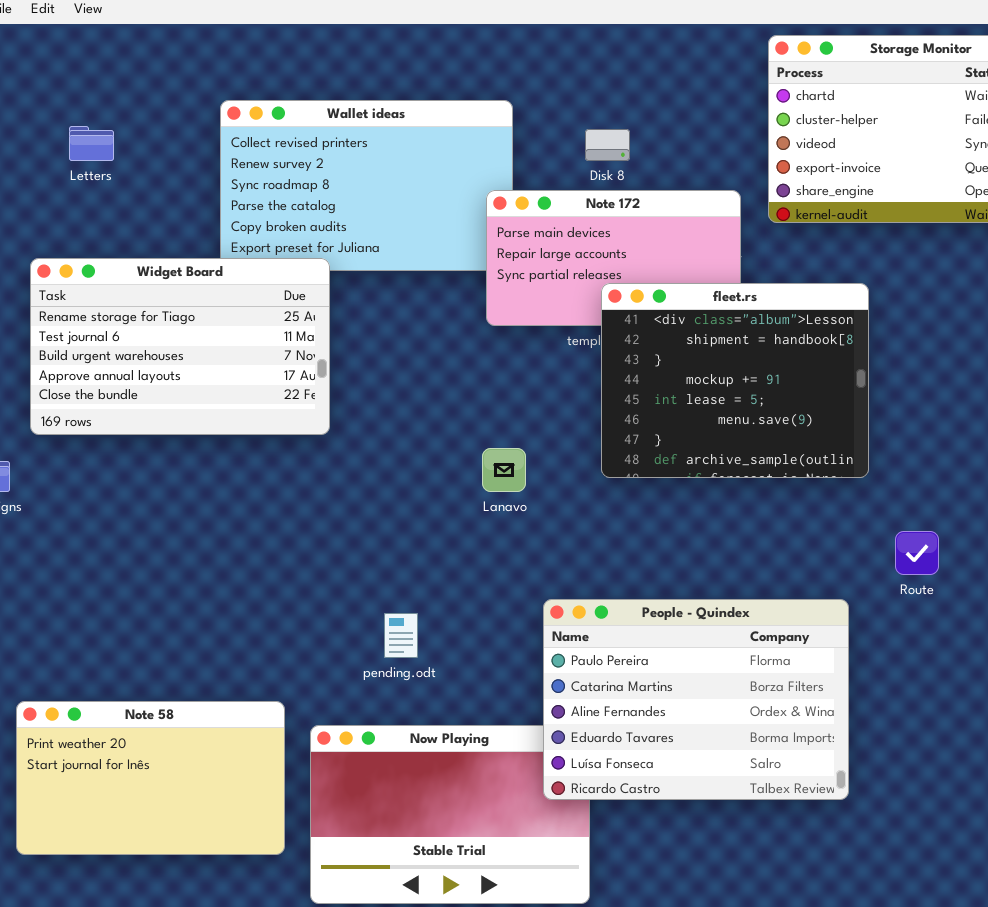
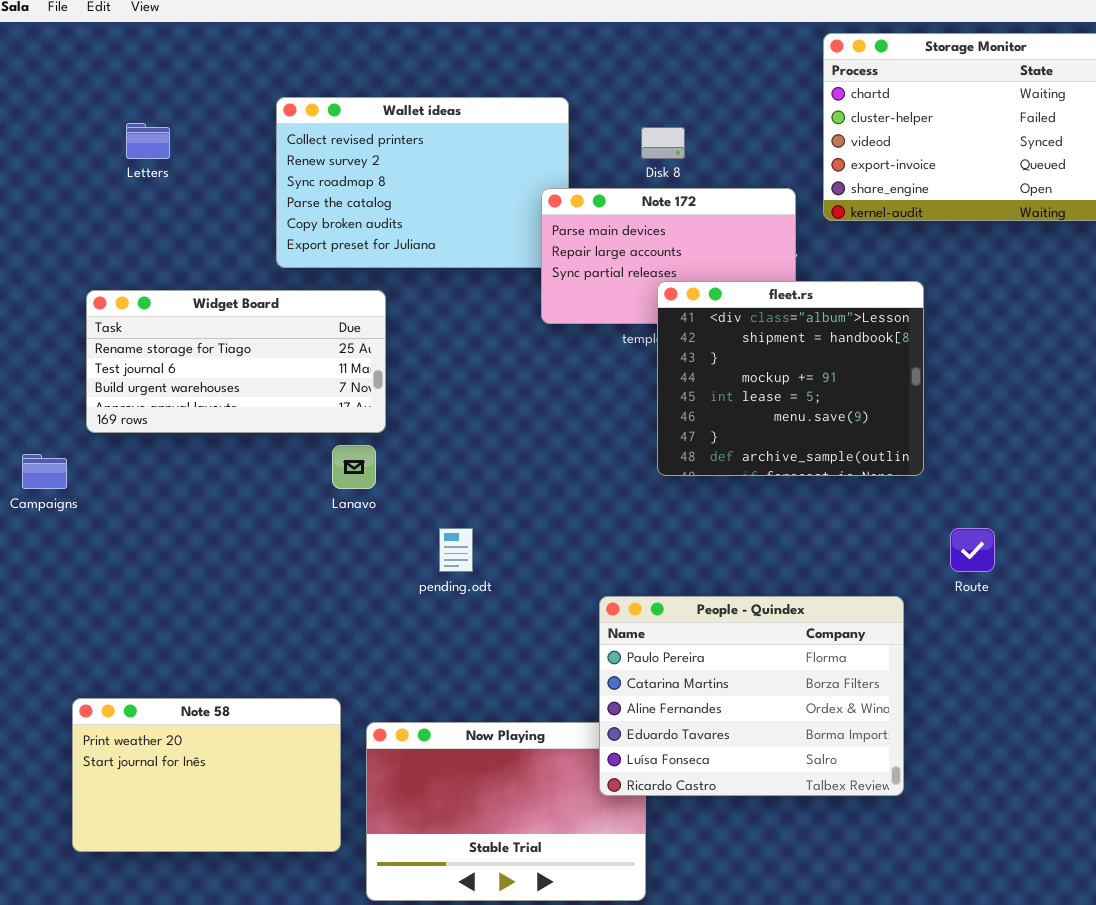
Widget Board: [30,258,330,435] -> [86,290,386,433], resized
Lanavo: [482,448,526,492] -> [332,445,376,489], moved
pending.odt: [384,613,418,658] -> [439,528,473,572], moved

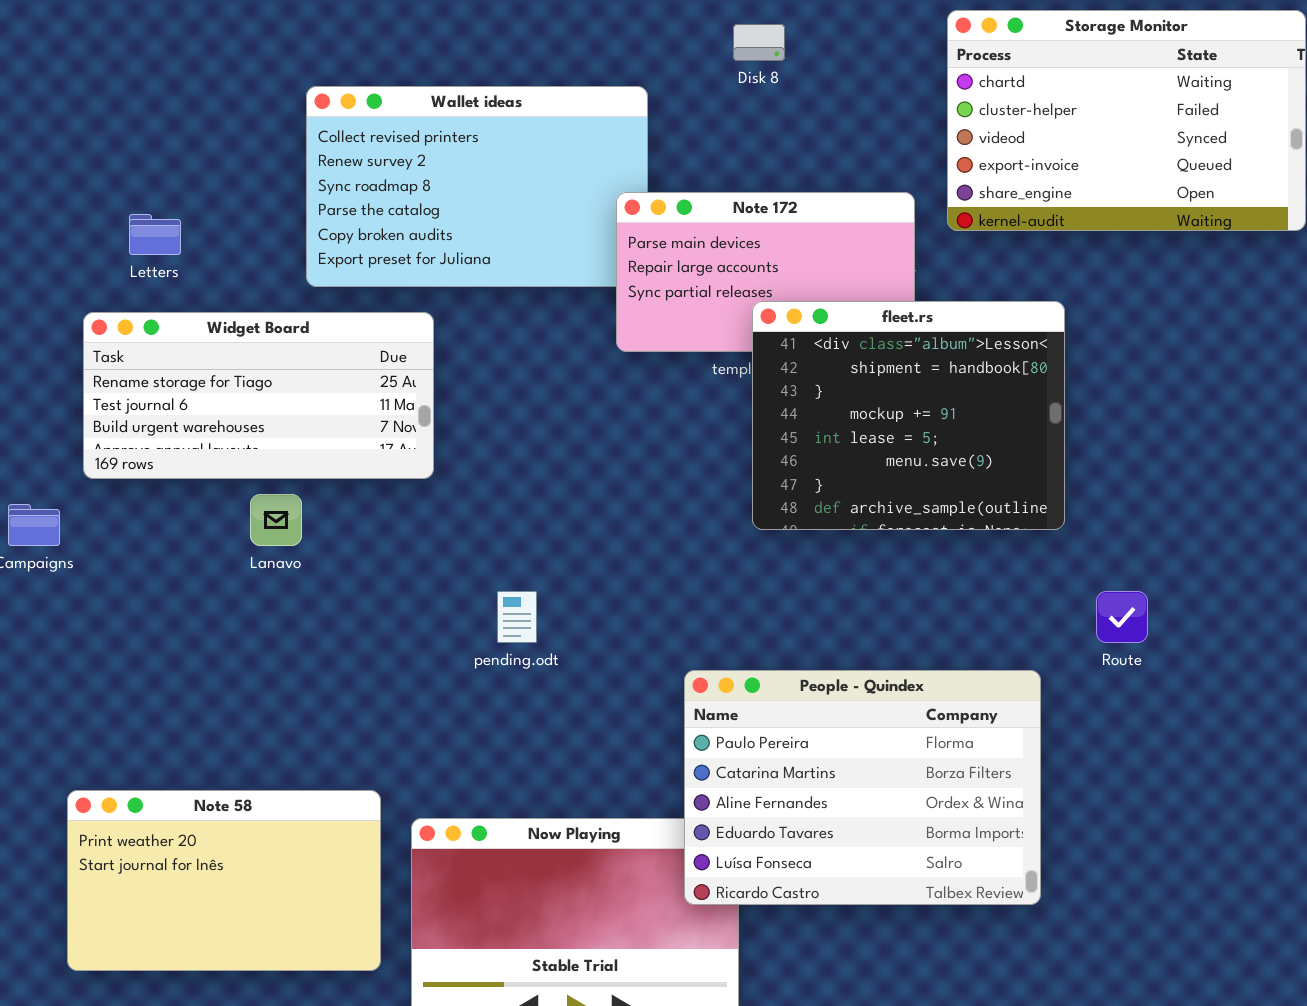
Letters: [126,123,170,159] -> [129,214,181,255], moved
Disk 8: [641,127,685,159] -> [733,24,785,61], moved
Lanavo: [332,445,376,489] -> [250,494,302,546], moved

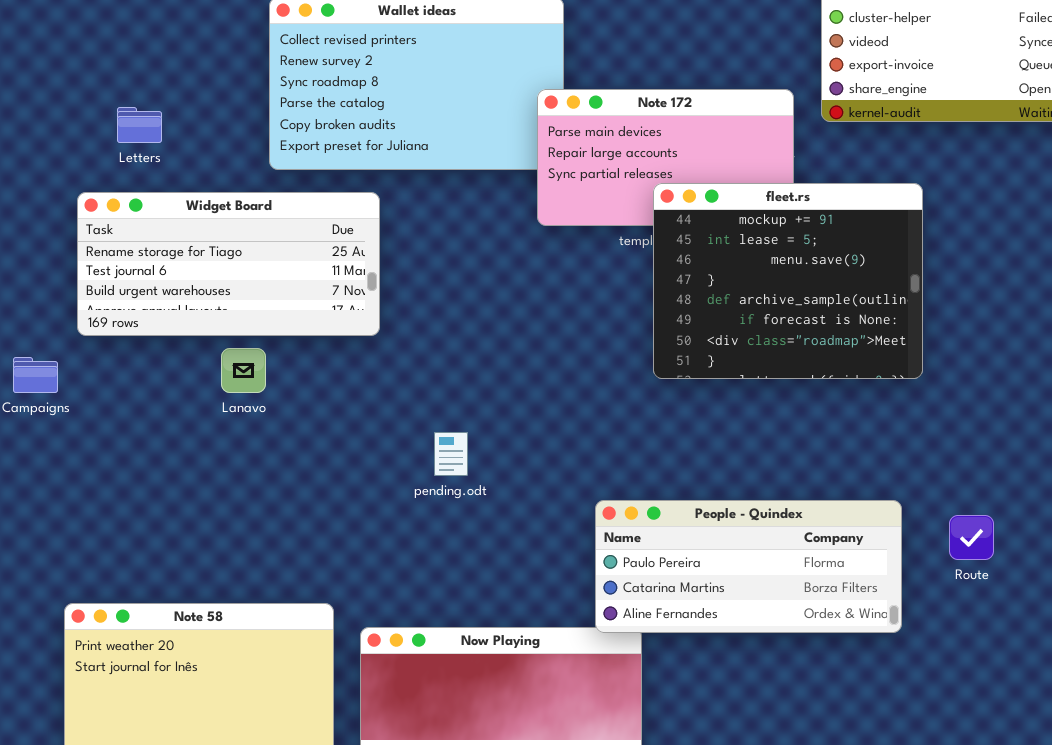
fleet.rs: [752,301,1065,530] -> [653,183,923,379], scrolled down 3 rows
Route: [1096,591,1148,643] -> [949,515,994,560], moved
People - Quindex: [684,670,1041,905] -> [595,500,902,633], resized

